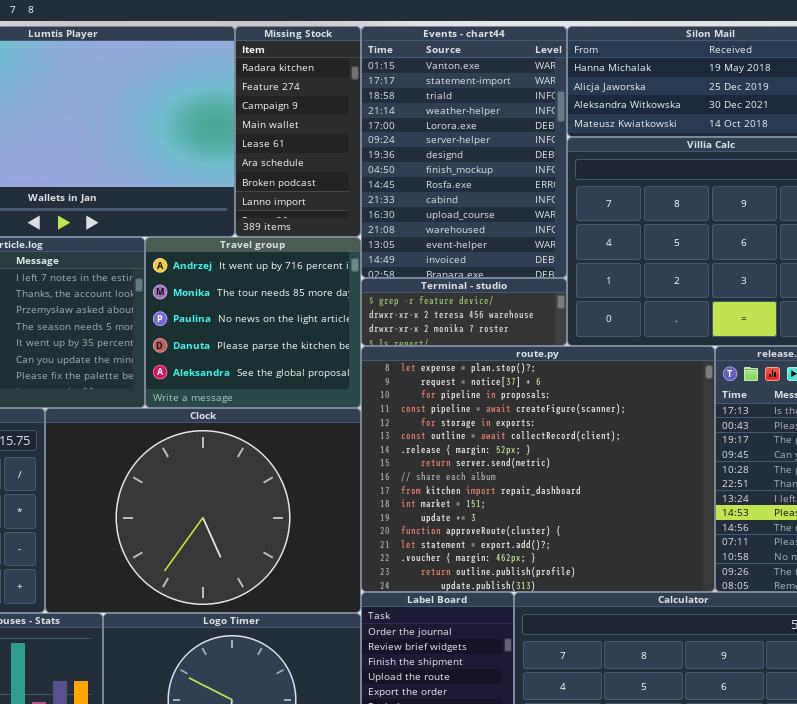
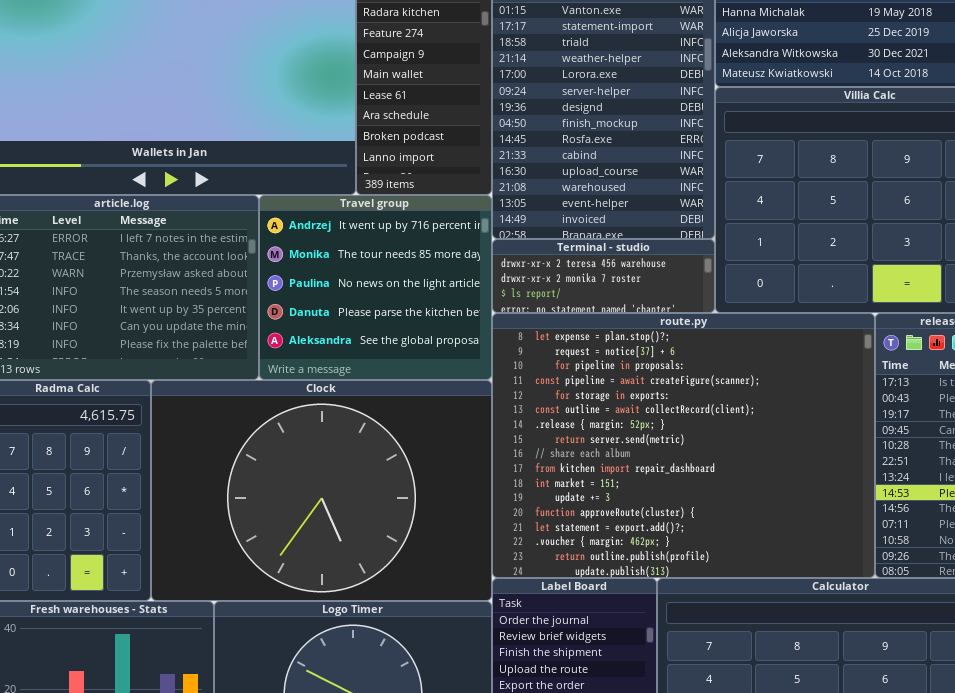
Terminal - studio: [361,278,567,346] -> [492,239,715,313], scrolled down 1 row

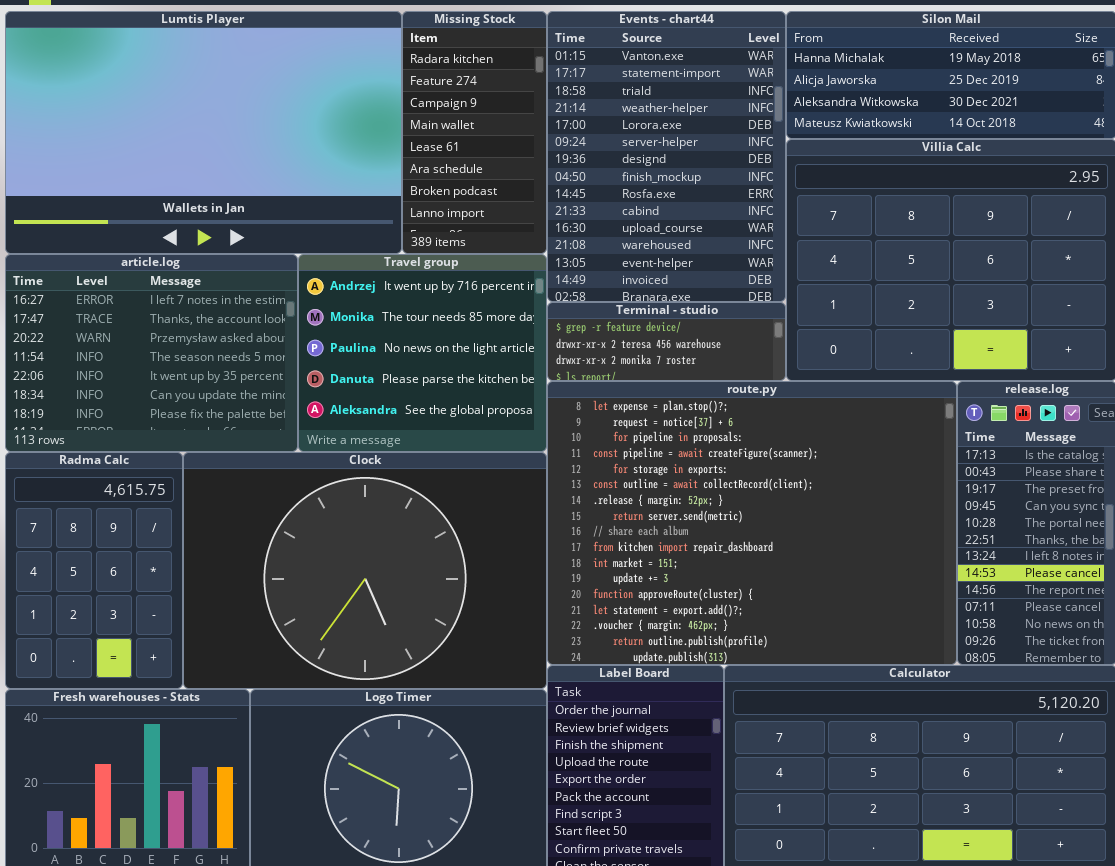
Terminal - studio: [492,239,715,313] -> [547,302,786,381], scrolled up 1 row

